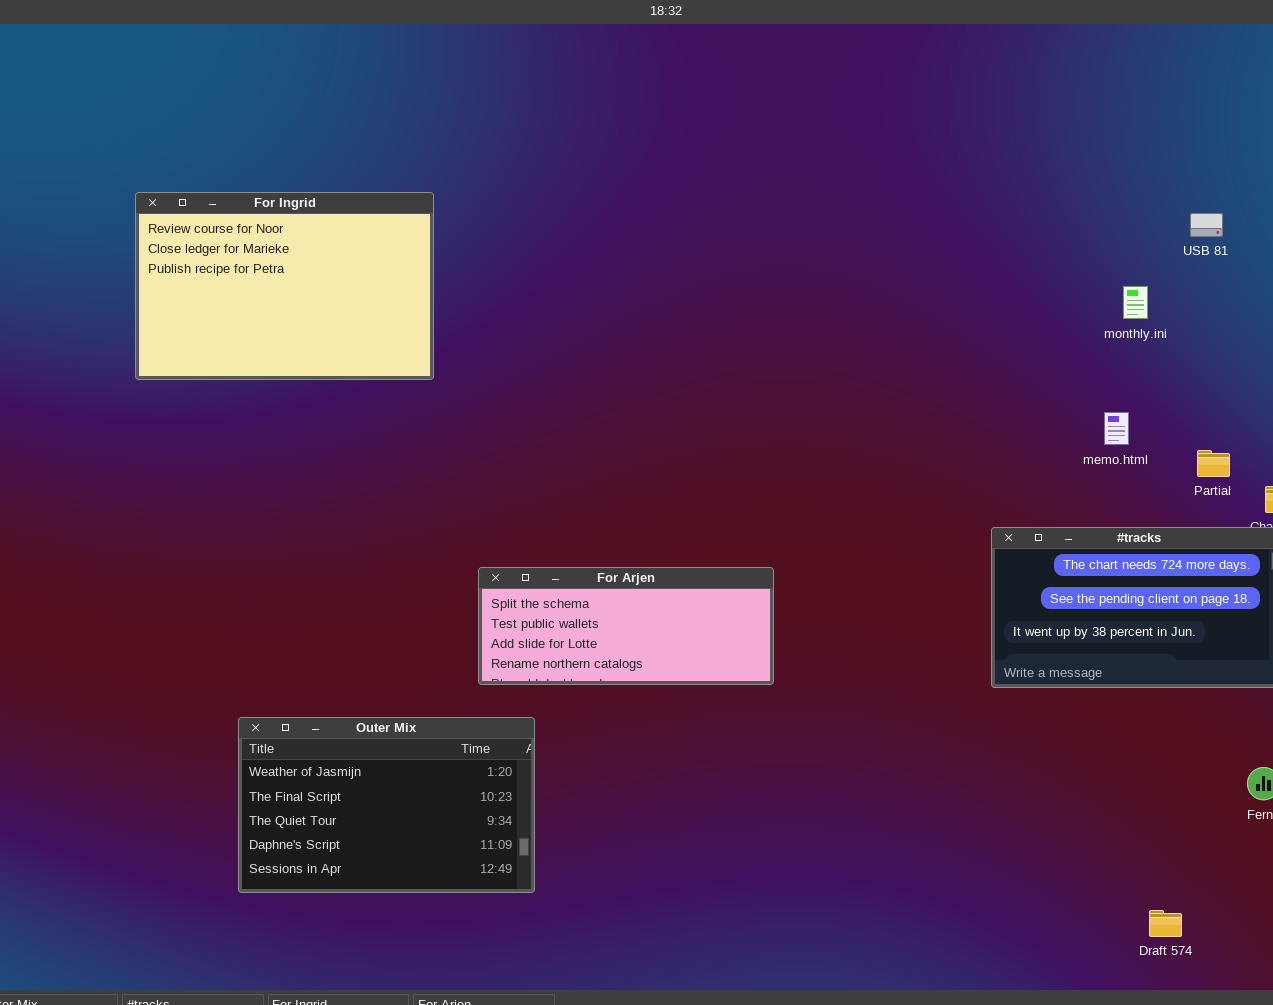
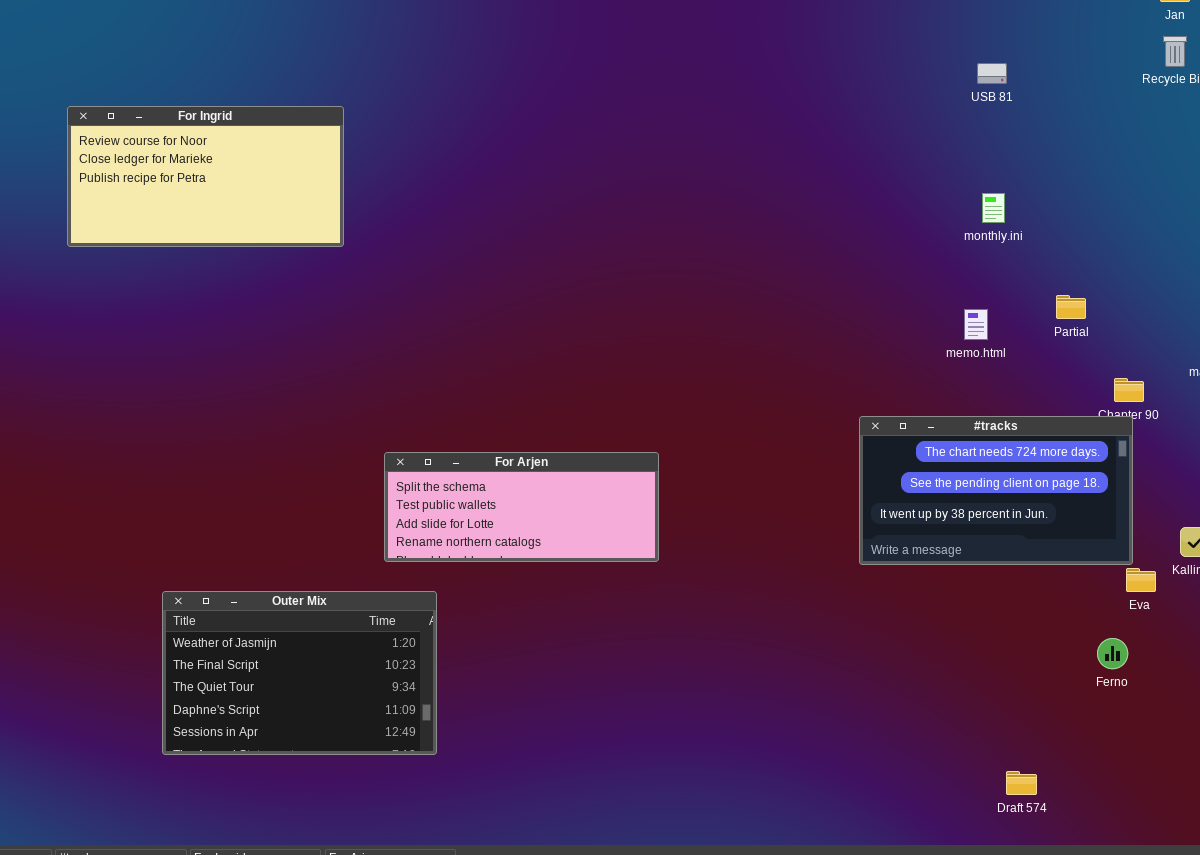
For Ingrid: [135,192,434,380] -> [67,106,344,247], resized
USB 81: [1190,213,1223,237] -> [977,63,1007,84], moved
Partial: [1197,450,1230,477] -> [1056,295,1086,319], moved

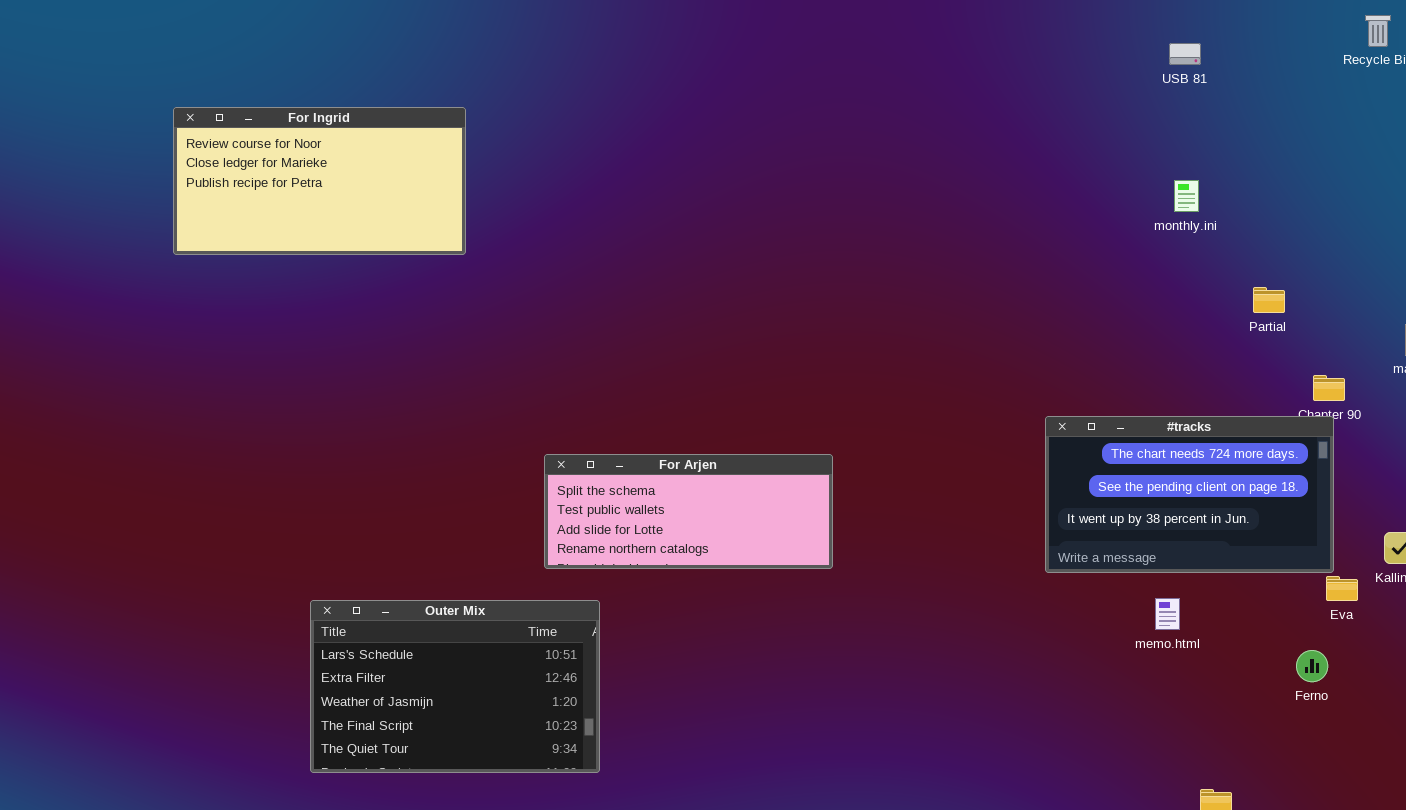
For Ingrid: [67,106,344,247] -> [173,107,466,255], moved
memo.html: [964,309,988,340] -> [1155,598,1180,630], moved
Outer Mix: [162,591,437,755] -> [310,600,600,773], scrolled up 2 rows

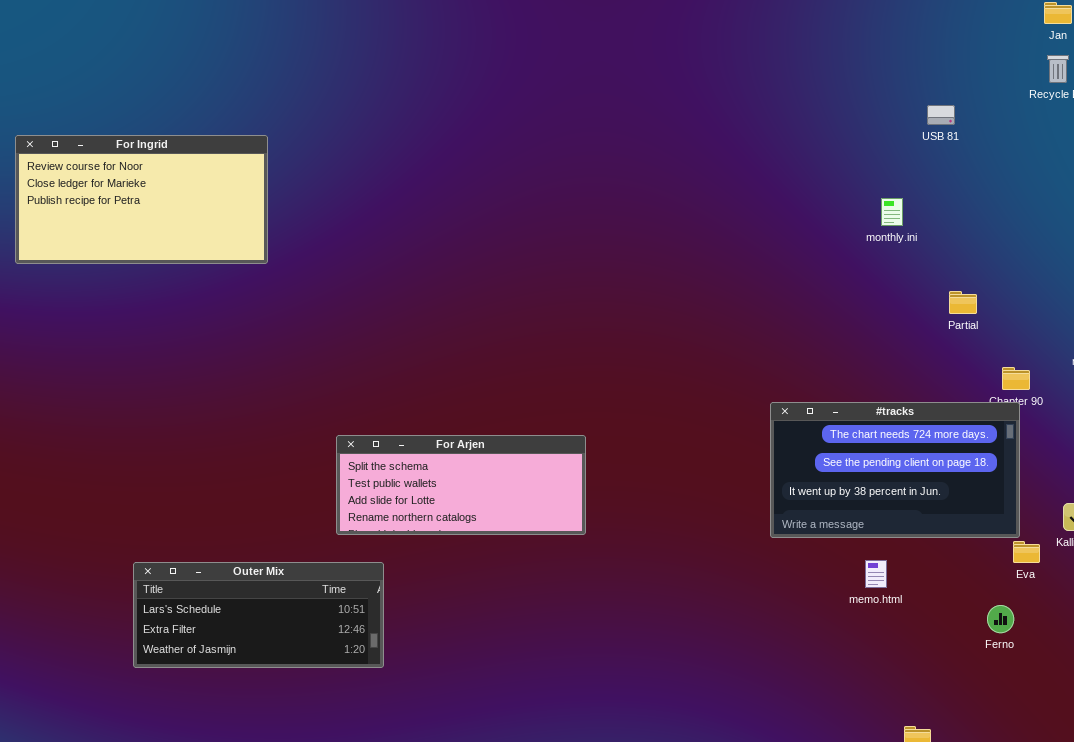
USB 81: [1169,43,1201,65] -> [927,105,955,125], moved
Outer Mix: [310,600,600,773] -> [133,562,384,668], resized

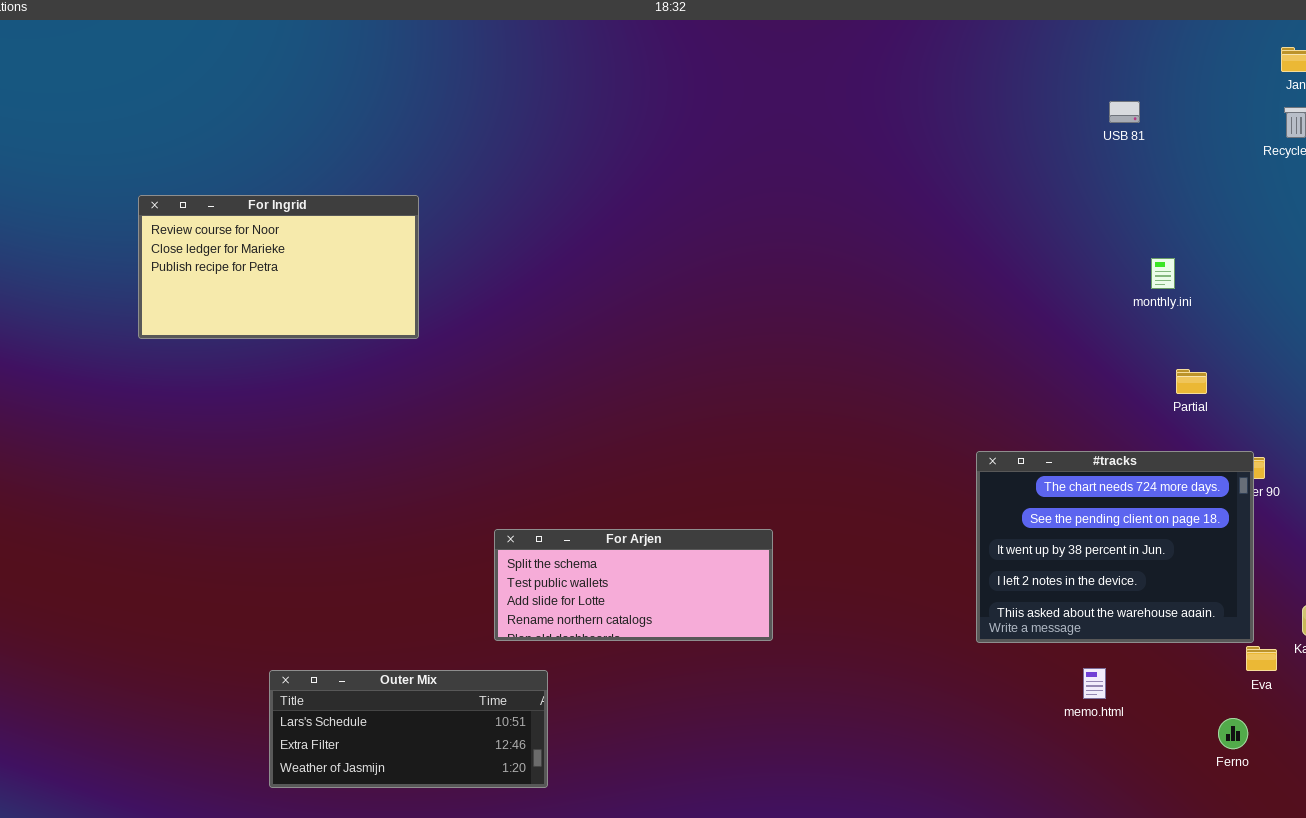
USB 81: [927,105,955,125] -> [1109,101,1140,123], moved
monthly.ini: [881,198,903,226] -> [1151,258,1175,289], moved
#tracks: [770,402,1020,538] -> [976,451,1254,643], resized

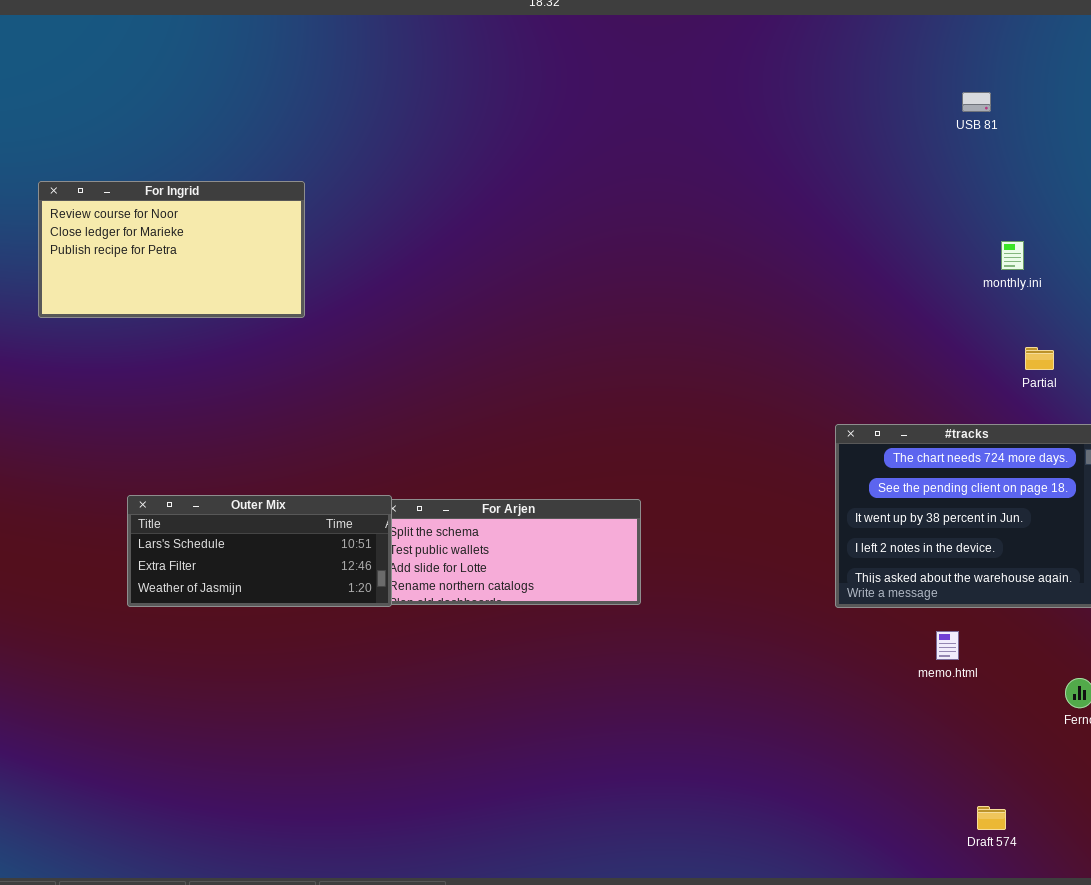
Outer Mix: [269,670,548,788] -> [127,495,392,607], moved

